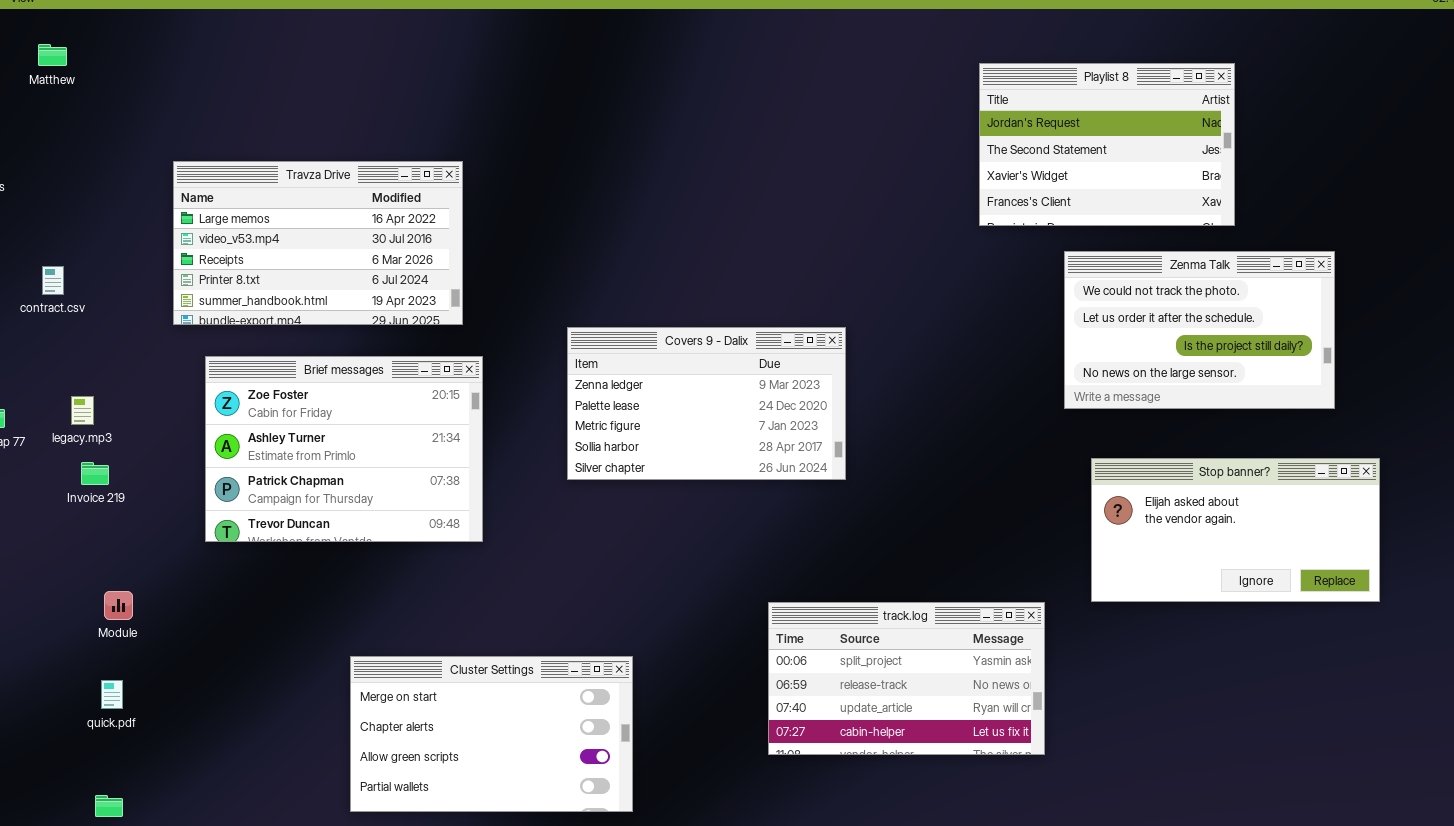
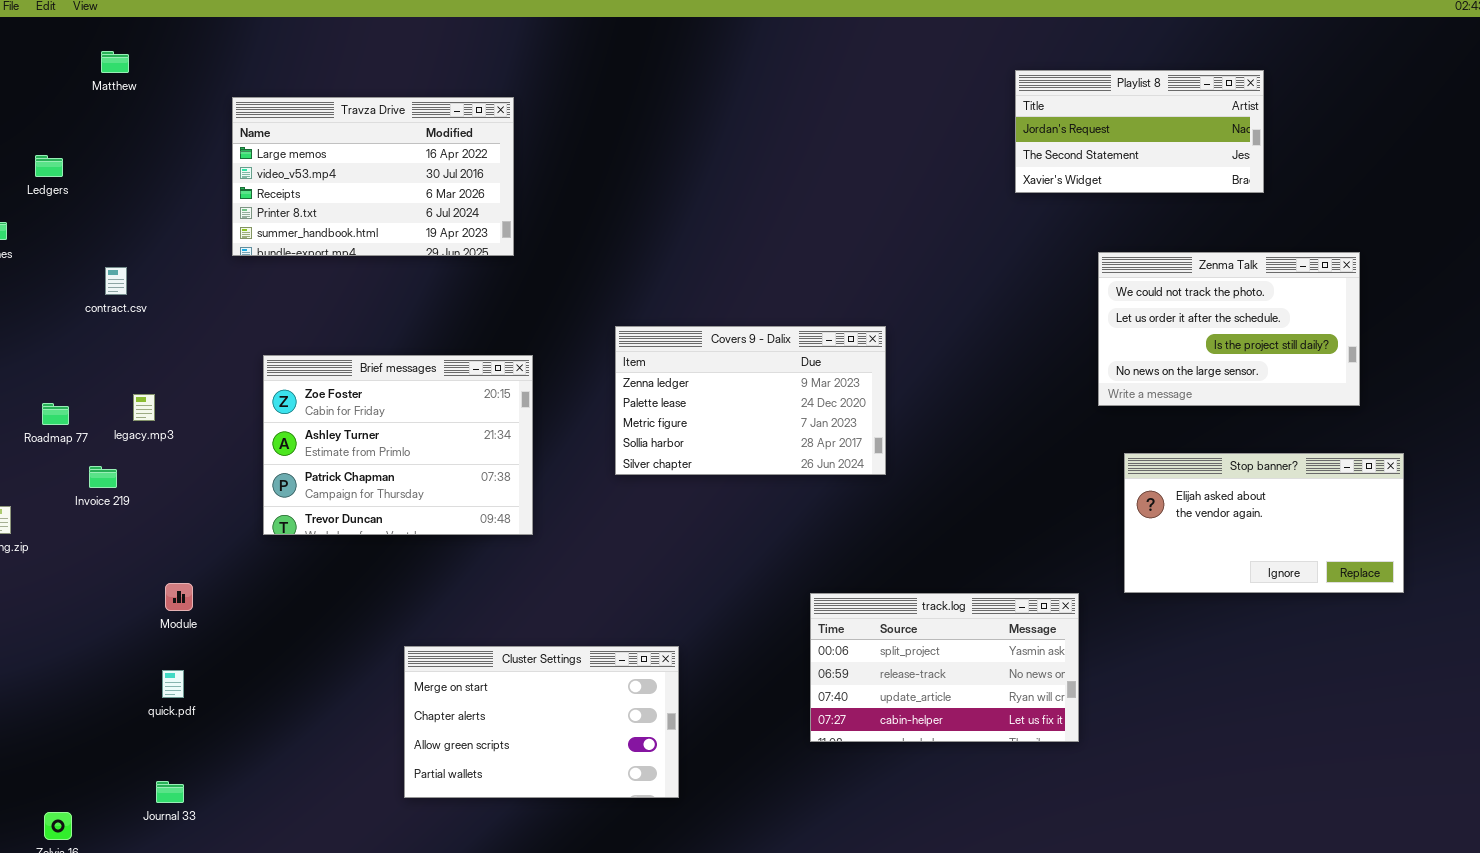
Playlist 8: [979,63,1235,226] -> [1015,70,1264,193], resized
Travza Drive: [173,161,463,325] -> [232,97,514,256], moved
Invoice 219: [81,462,109,485] -> [89,466,117,488], moved

